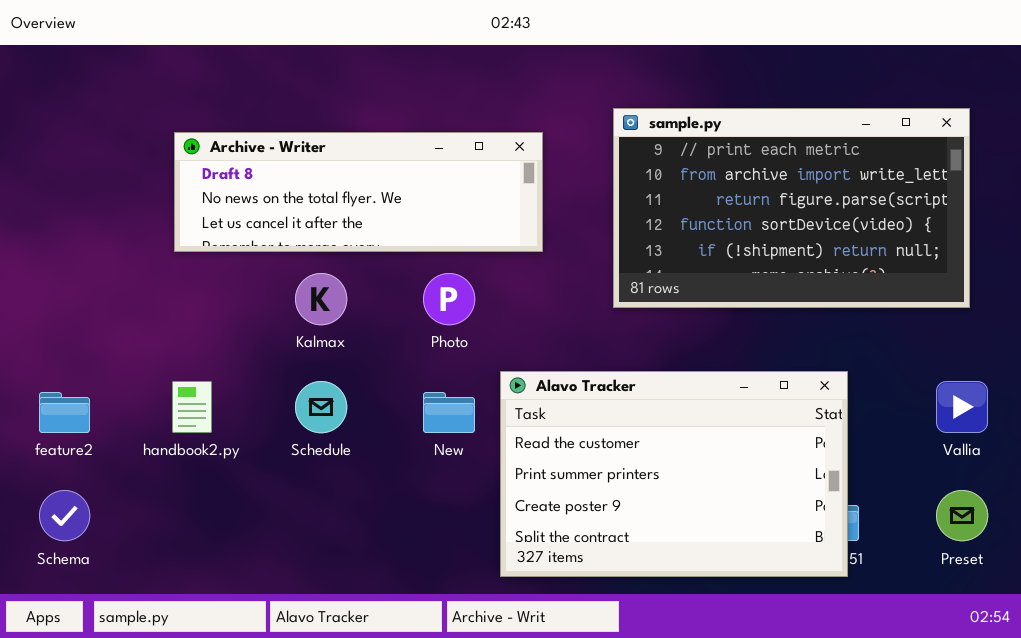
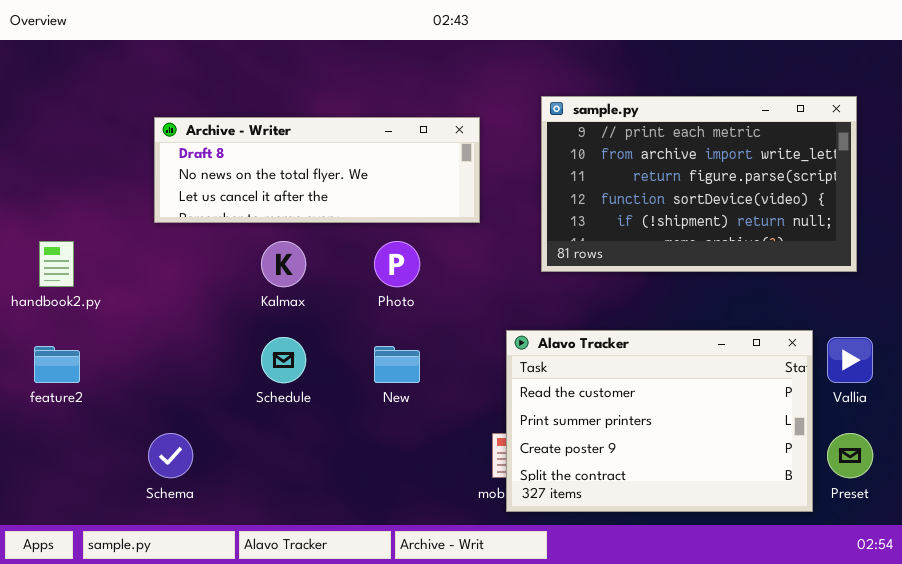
Alavo Tracker: [500,371,848,577] -> [506,330,813,512], moved
handbook2.py: [172,381,212,433] -> [39,241,74,287], moved
Schema: [39,490,90,541] -> [148,433,193,478], moved

